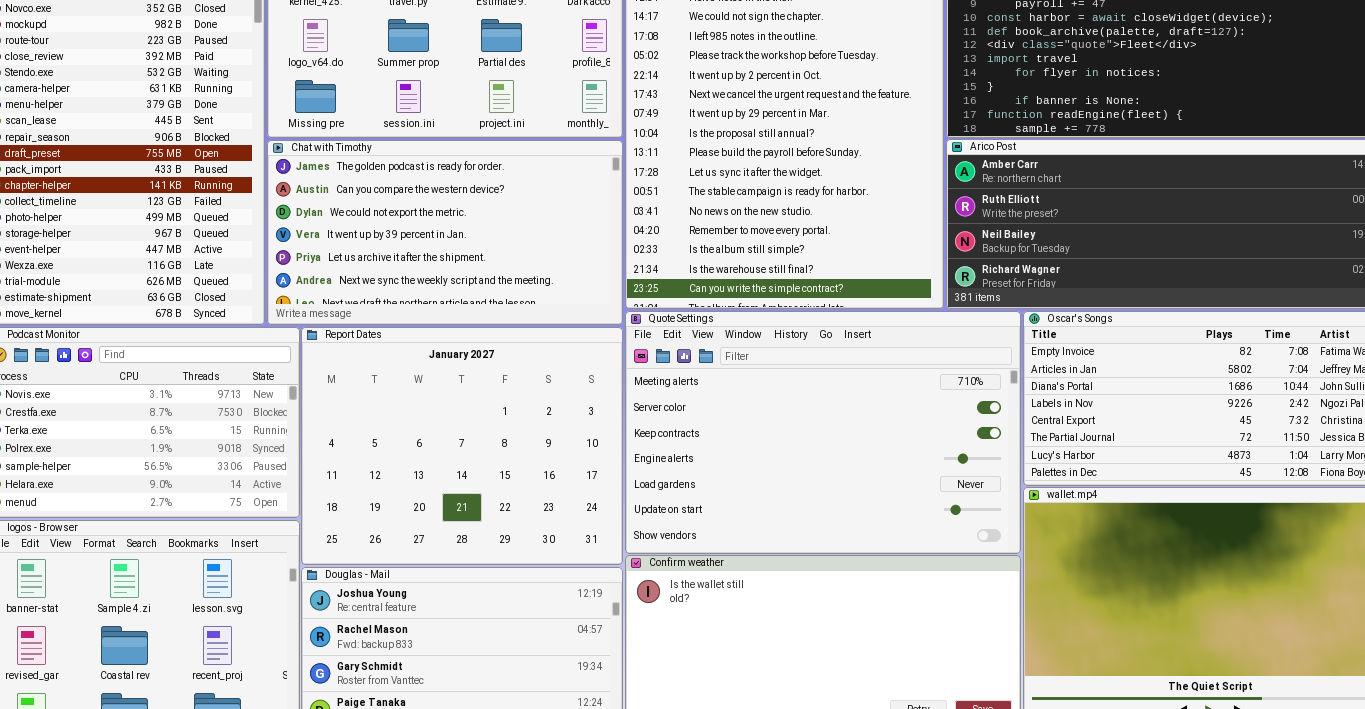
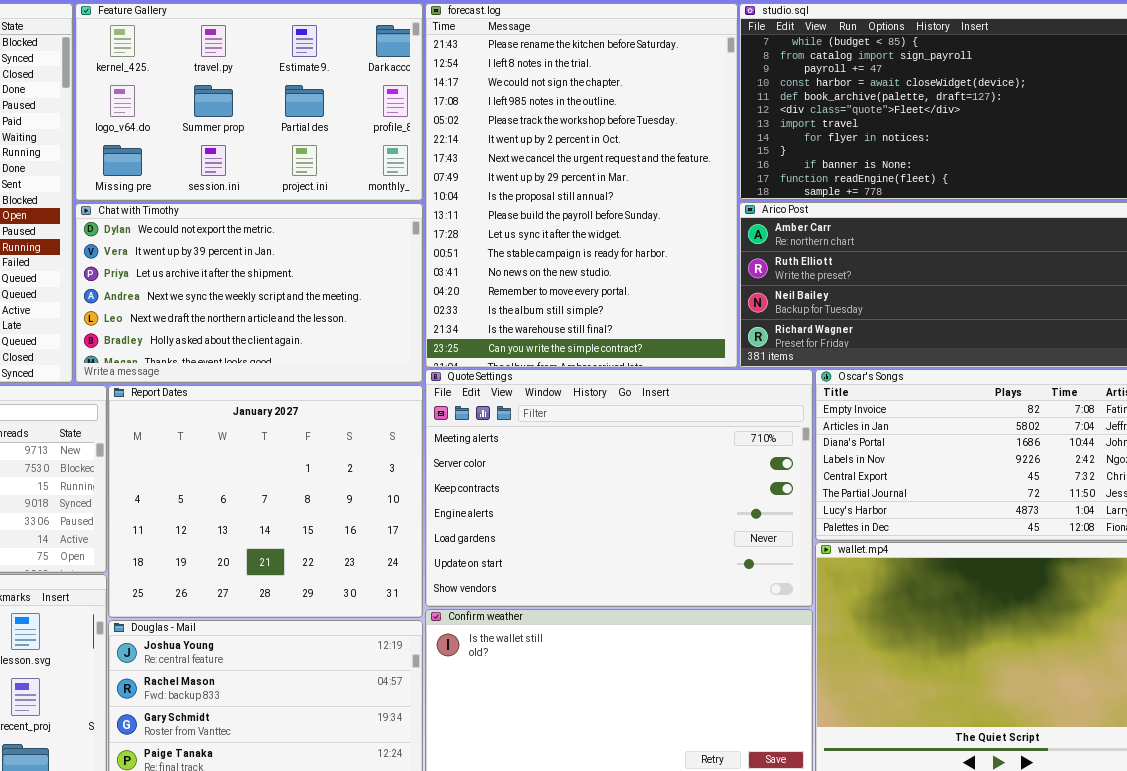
Chat with Timothy: [267,140,623,325] -> [75,203,423,383], scrolled down 2 rows

